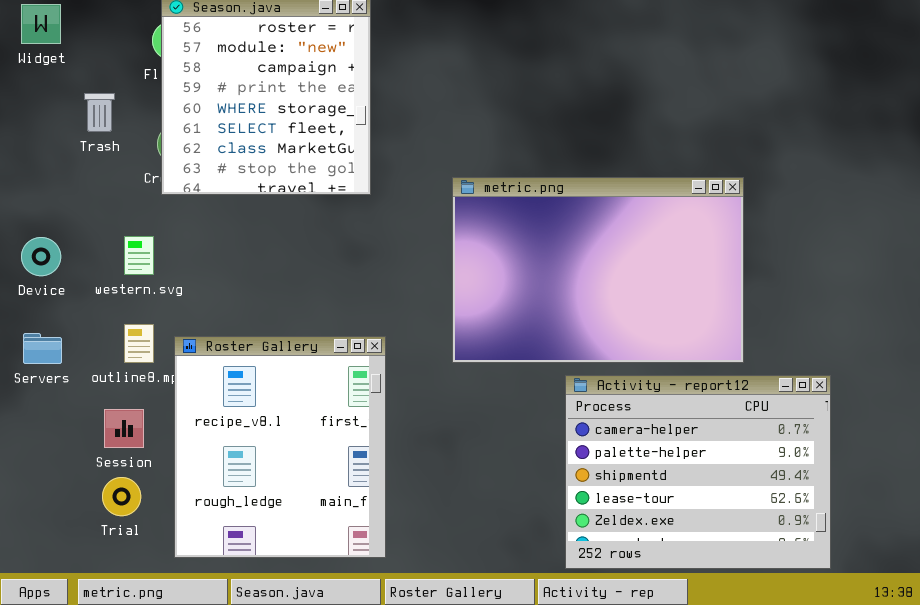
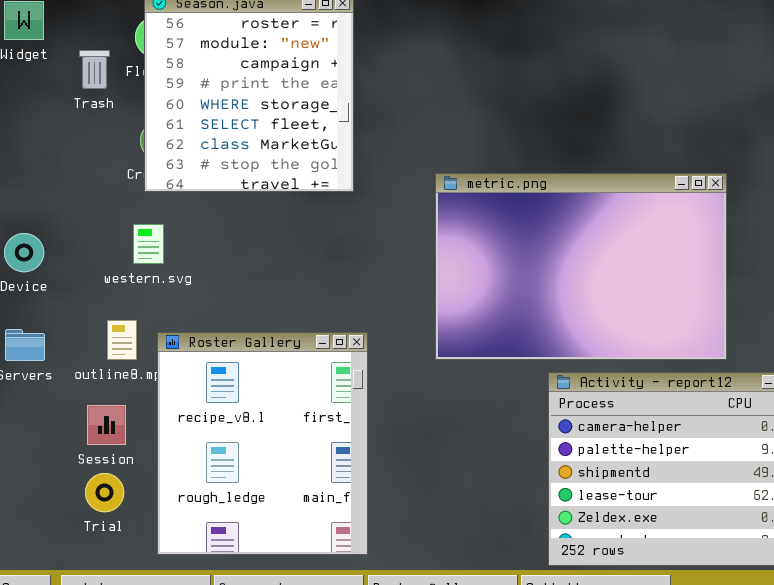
Trash: [84,93,115,132] -> [79,50,110,89], moved
western.svg: [124,236,154,275] -> [133,224,164,264], moved

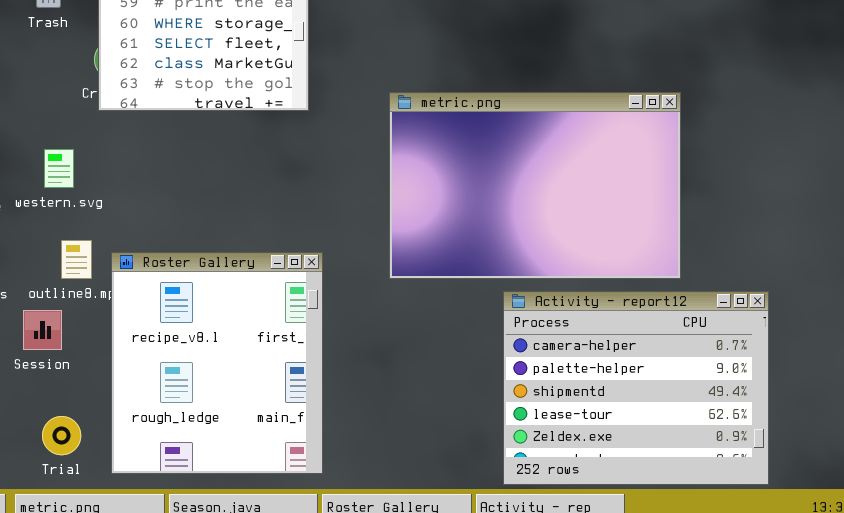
western.svg: [133,224,164,264] -> [44,149,74,188], moved
Session: [87,405,126,445] -> [23,310,62,350], moved
Trial: [85,473,124,512] -> [42,416,81,455], moved

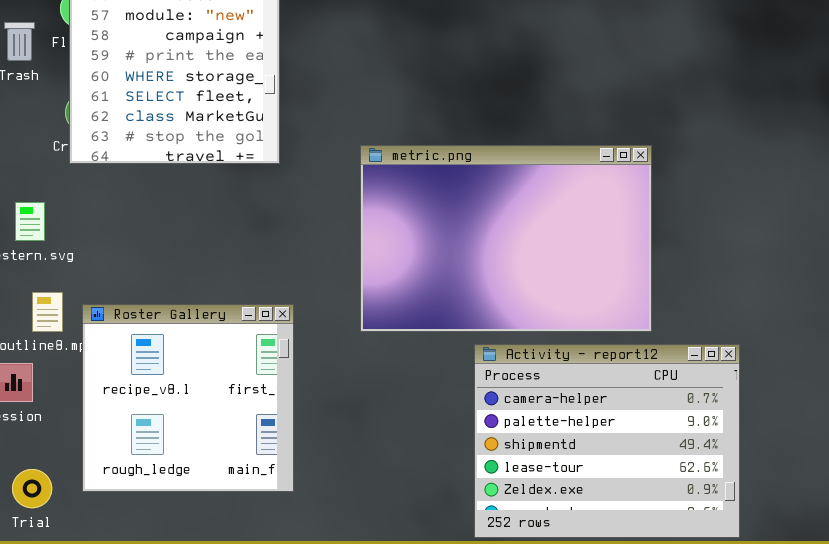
Roster Gallery: [111,252,323,474] -> [82,304,294,492], resized

